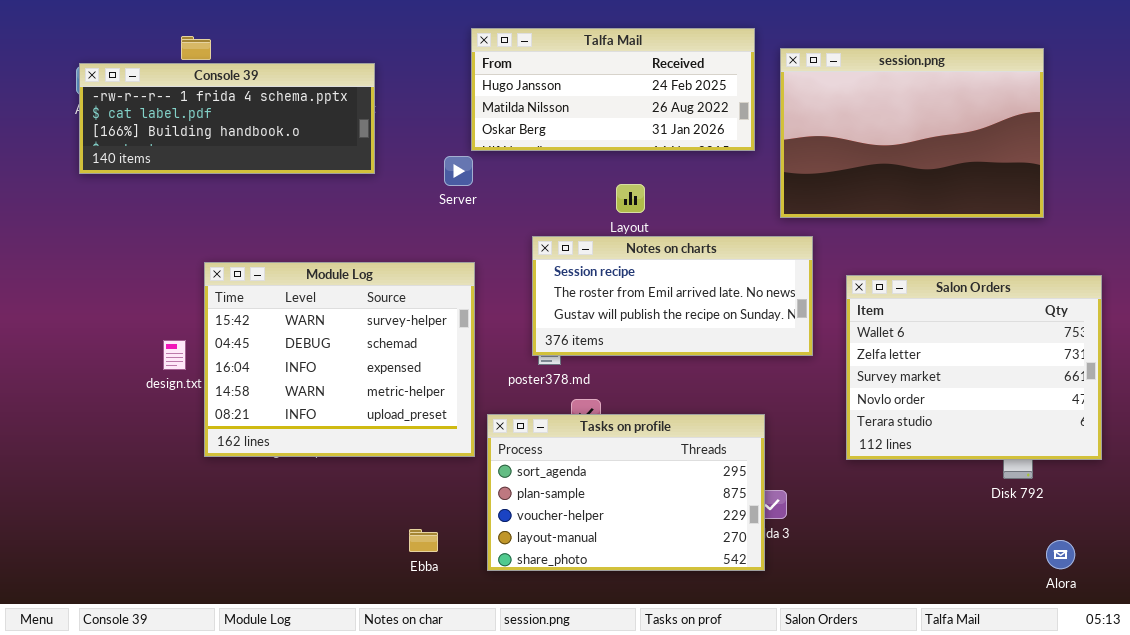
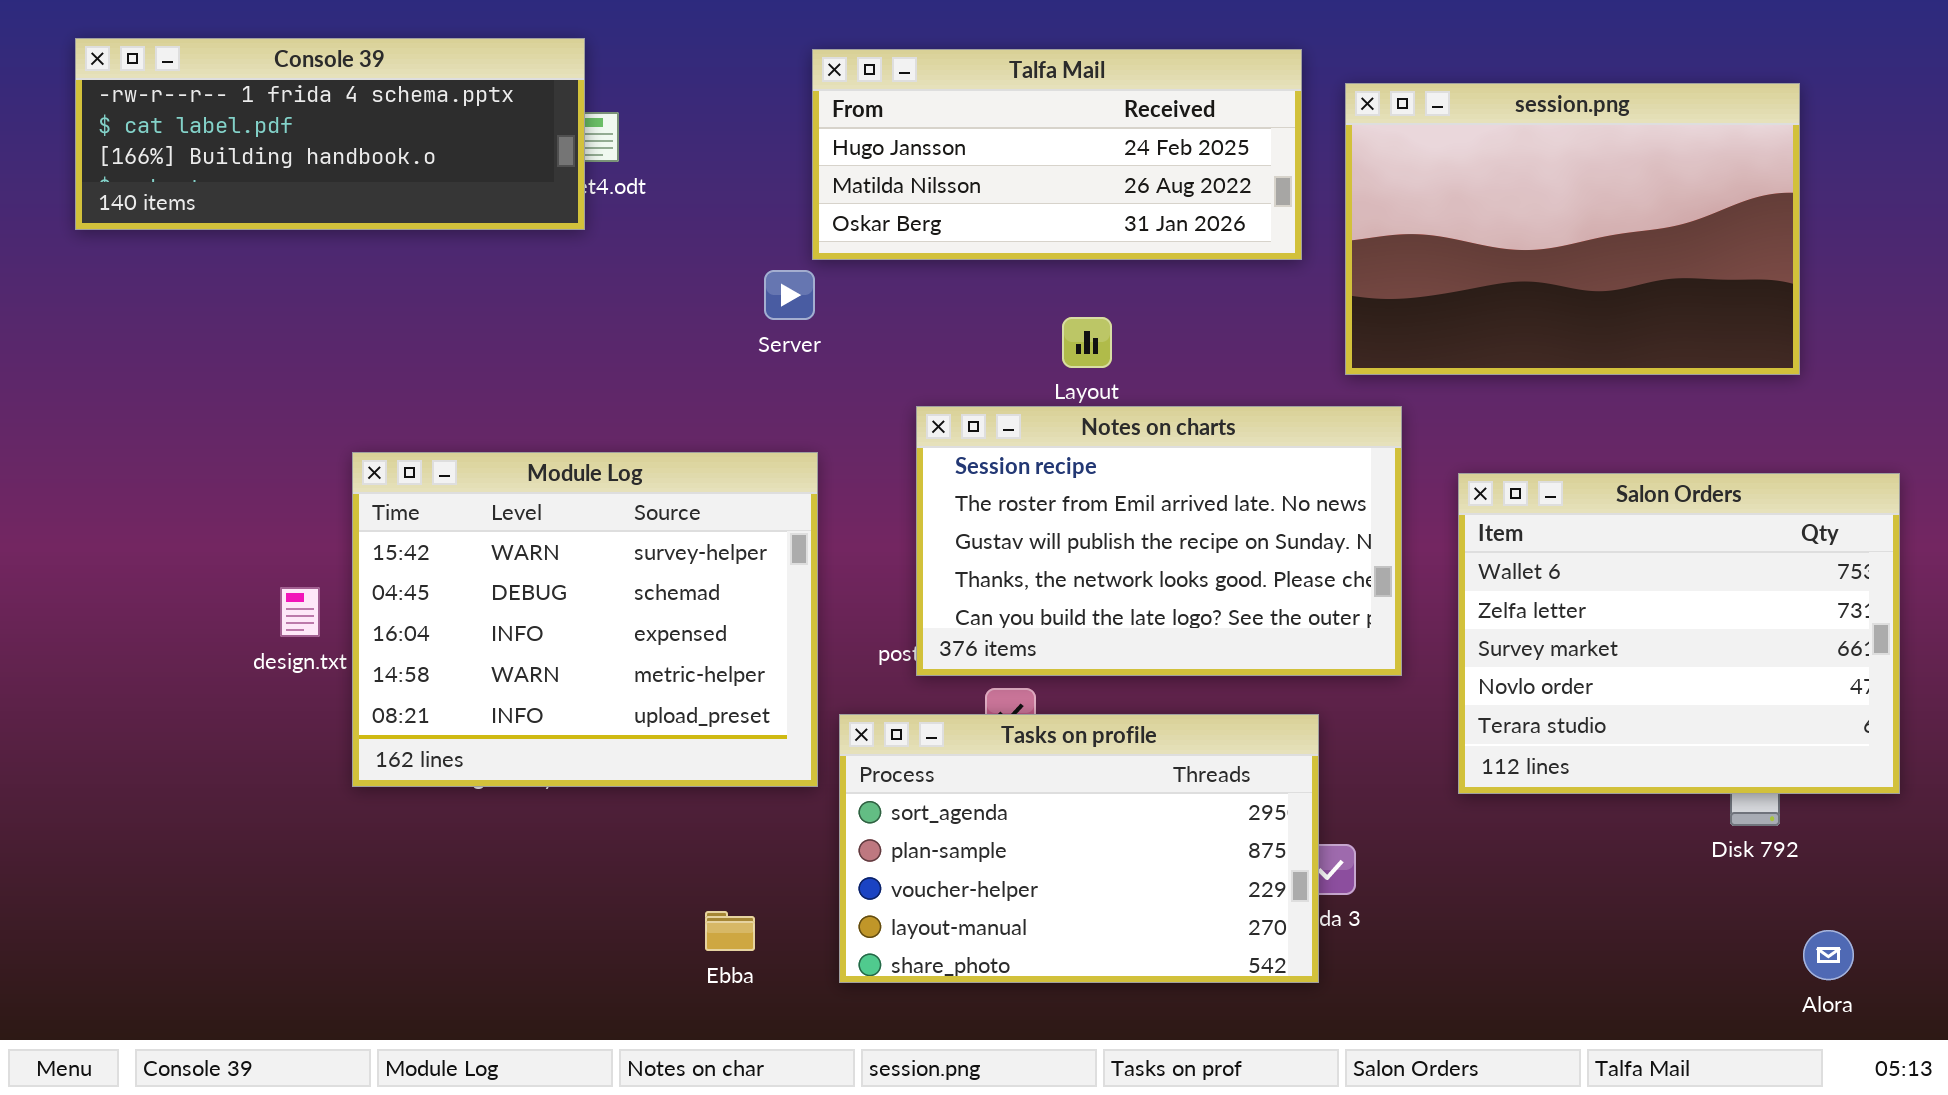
Console 39: [79,63,375,174] -> [75,38,585,230], moved
Notes on charts: [532,236,813,356] -> [916,406,1402,676], resized

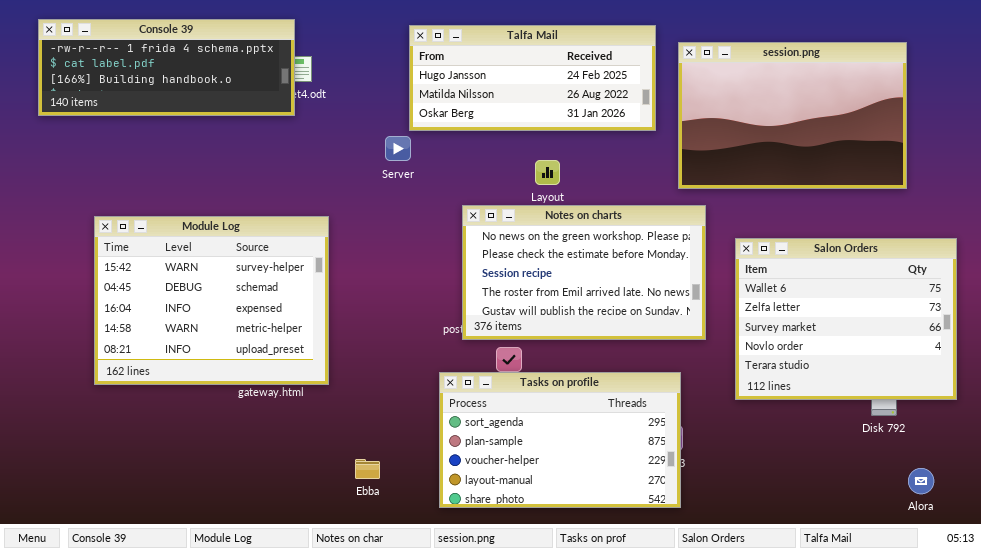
Notes on charts: [916,406,1402,676] -> [462,205,706,340], scrolled up 2 rows
Module Log: [352,452,818,787] -> [94,216,329,385], moved
Tasks on profile: [839,714,1319,983] -> [439,372,681,508], moved

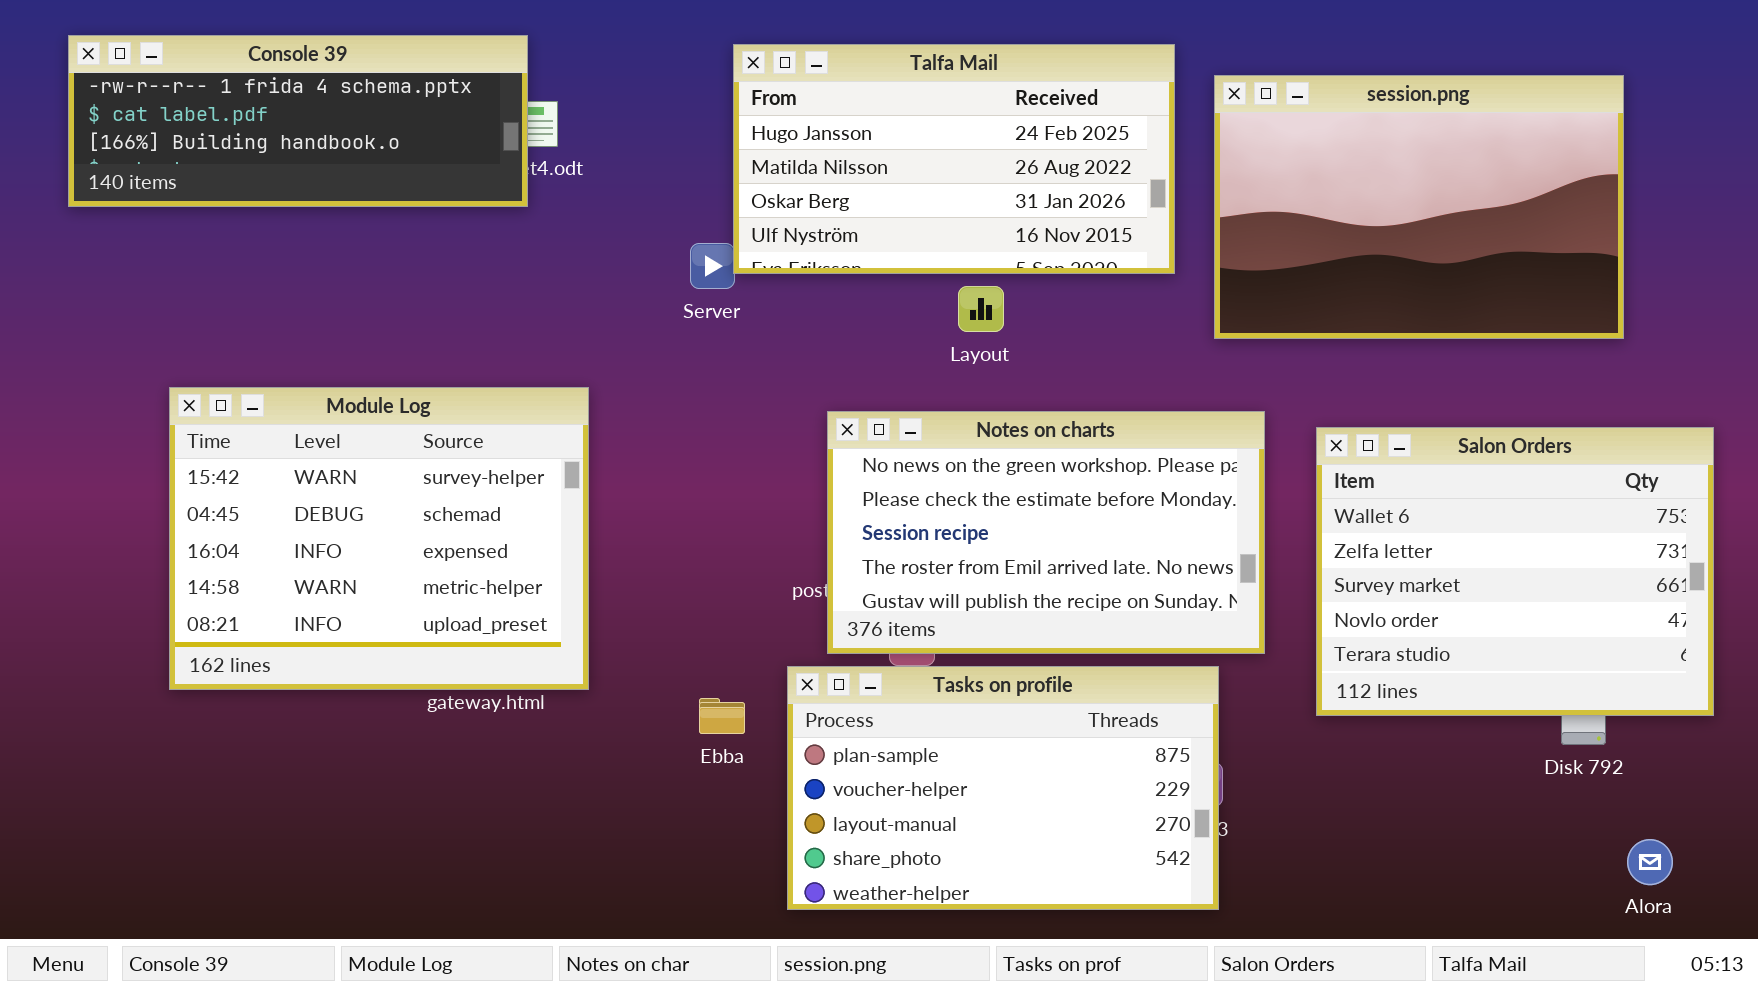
Talfa Mail: [409,25,656,131] -> [733,44,1175,274], resized
Notes on charts: [462,205,706,340] -> [827,411,1265,654], moved
Tasks on profile: [439,372,681,508] -> [787,666,1219,910], scrolled down 1 row
Ebba: [355,459,380,479] -> [699,698,745,734], moved

